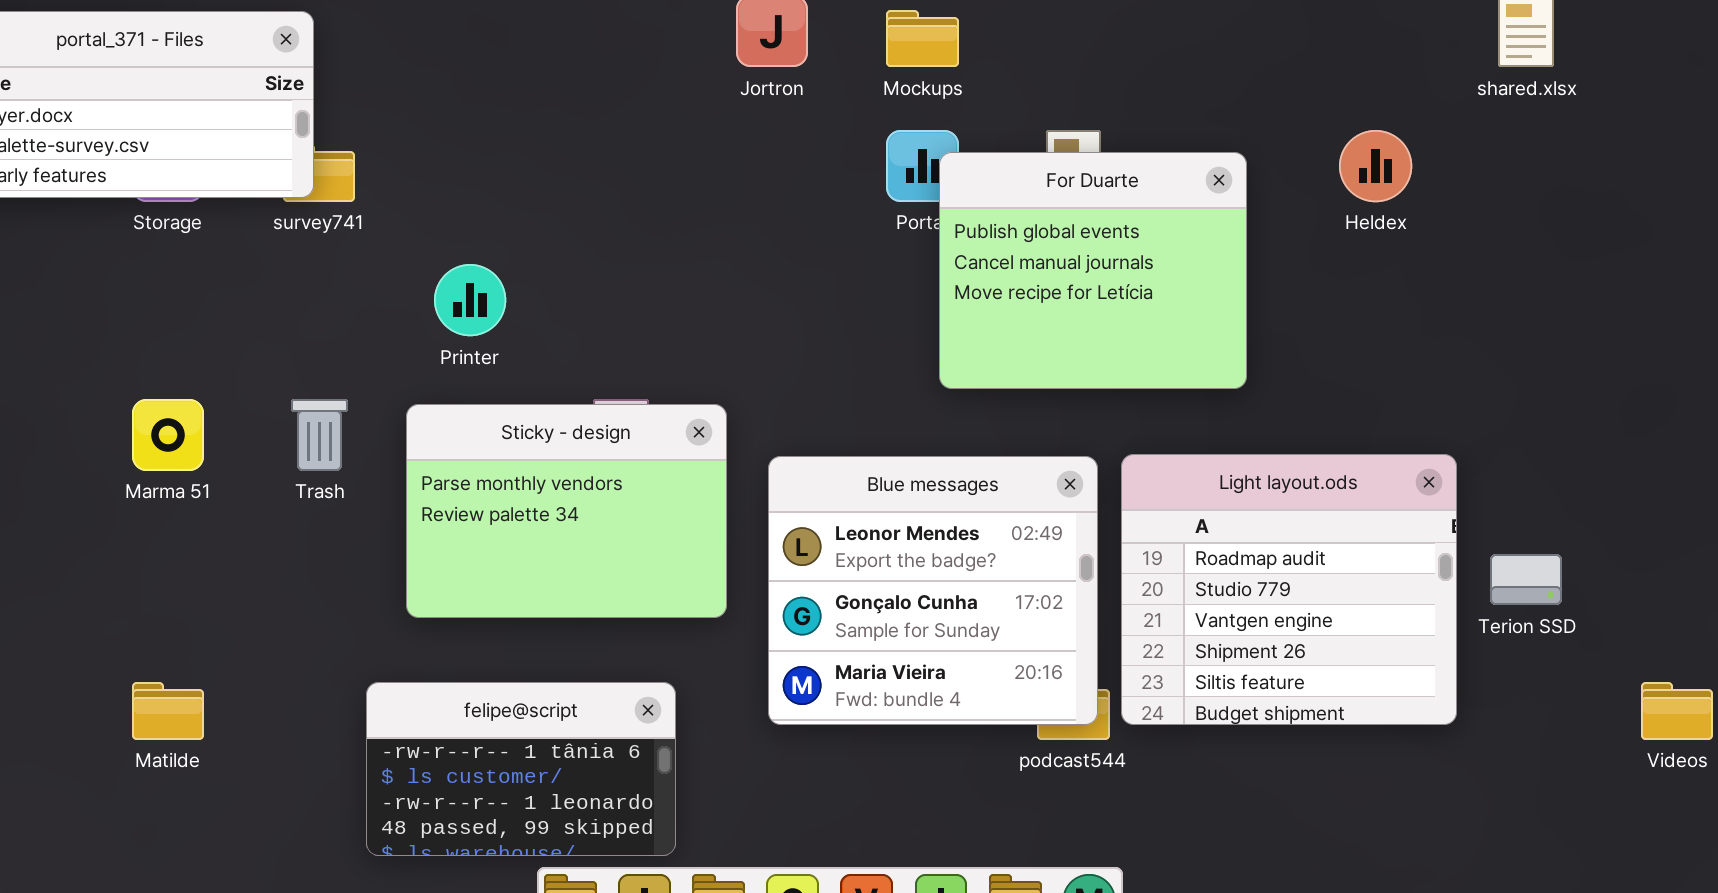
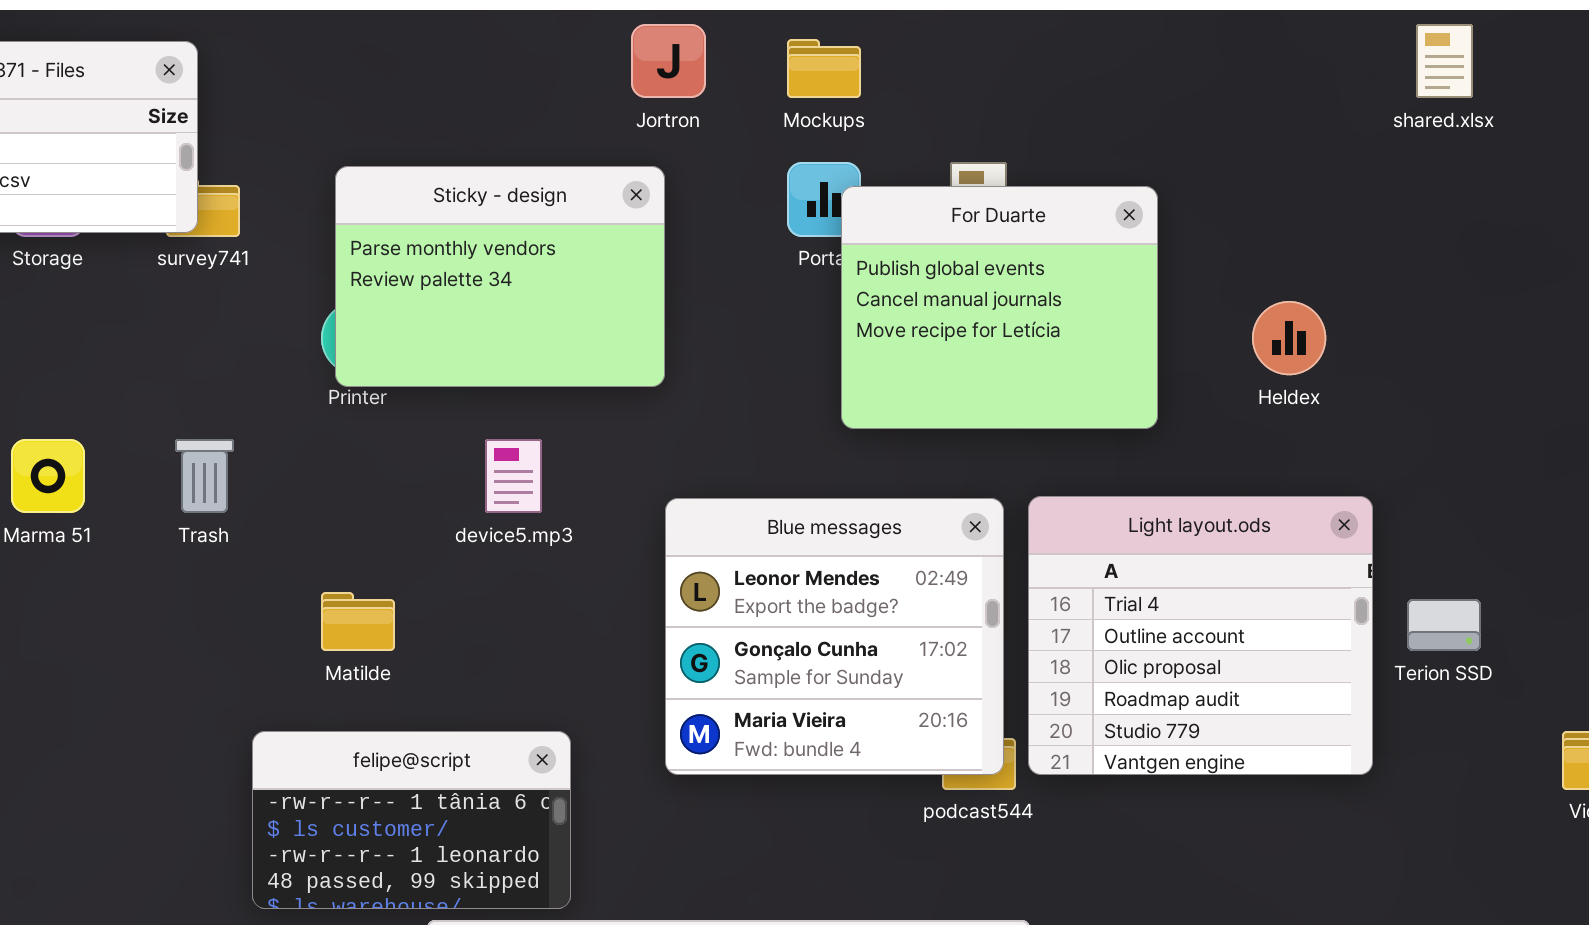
Heldex: [1339,130,1412,202] -> [1252,301,1326,375], moved
Sticky - design: [406,404,727,618] -> [335,166,665,387], moved
Light layout.ods: [1121,454,1457,725] -> [1028,496,1373,775], scrolled up 3 rows
Matilde: [132,682,204,740] -> [321,592,395,651], moved

